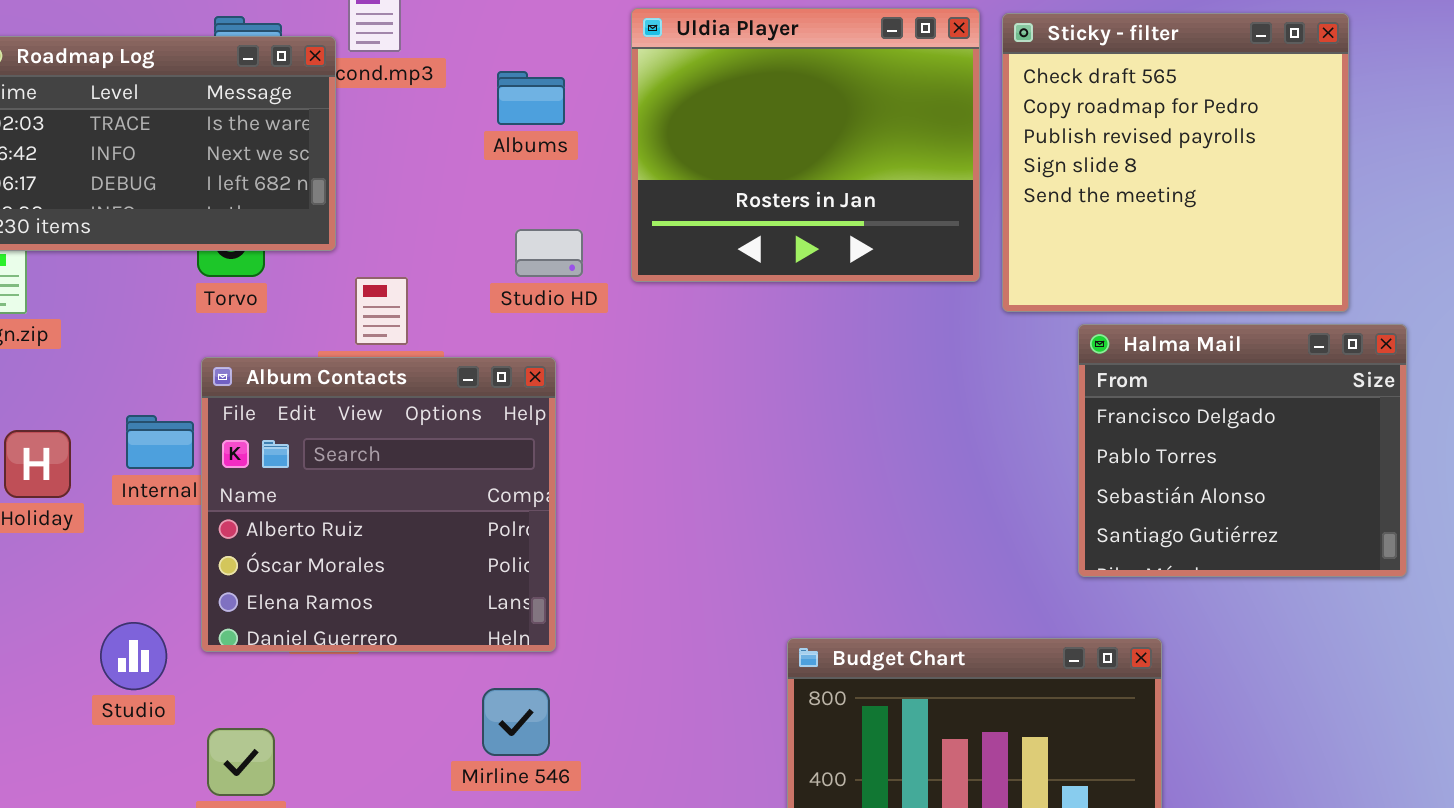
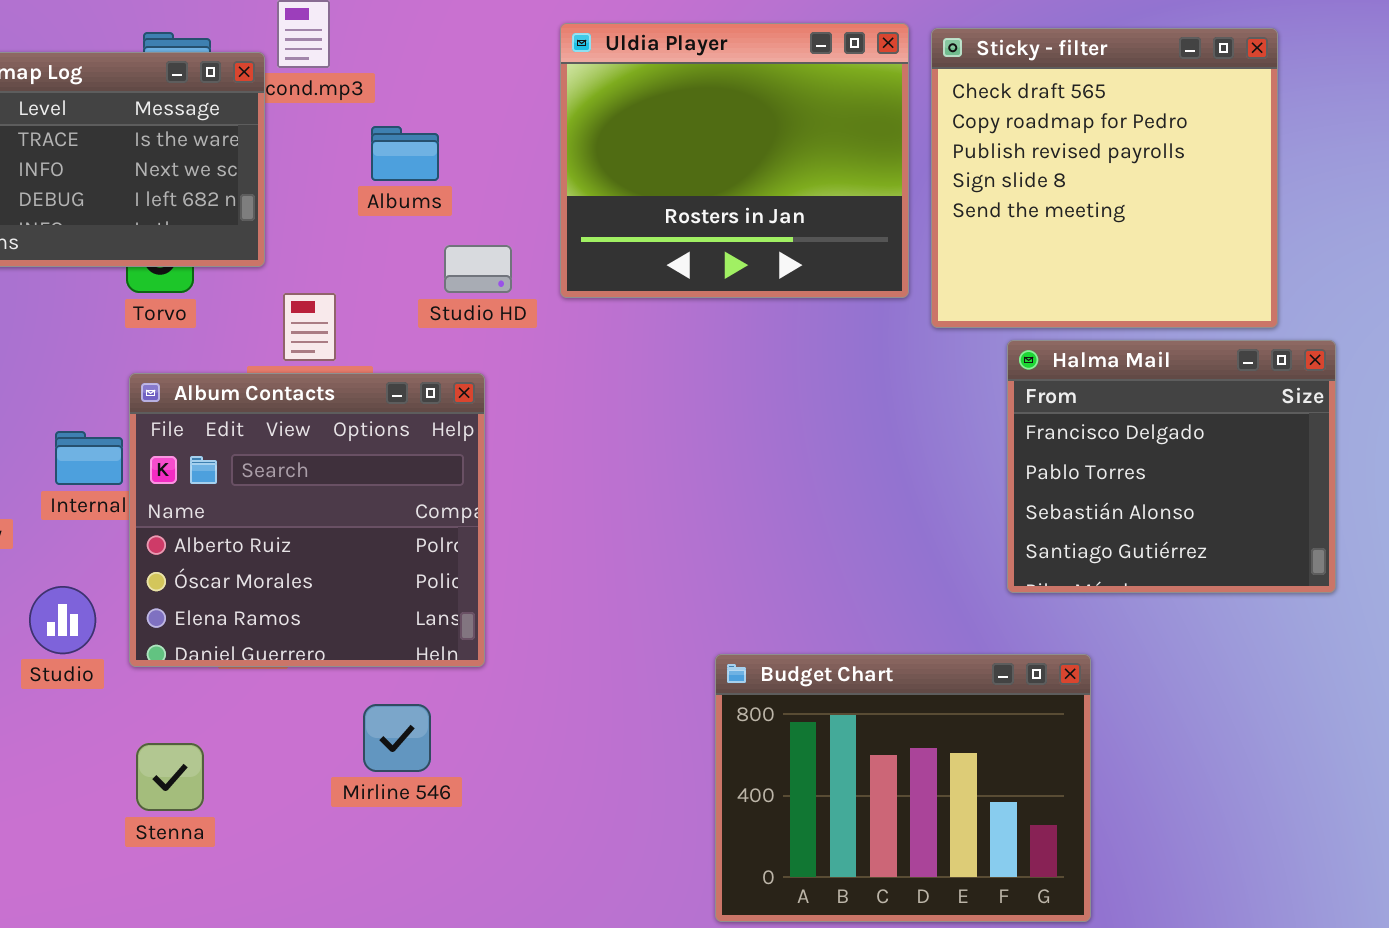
Albums: [497,71,565,125] -> [371,126,439,181], moved
Studio: [100,622,167,690] -> [29,586,96,654], moved
Mirline 546: [482,688,550,756] -> [363,704,431,772], moved

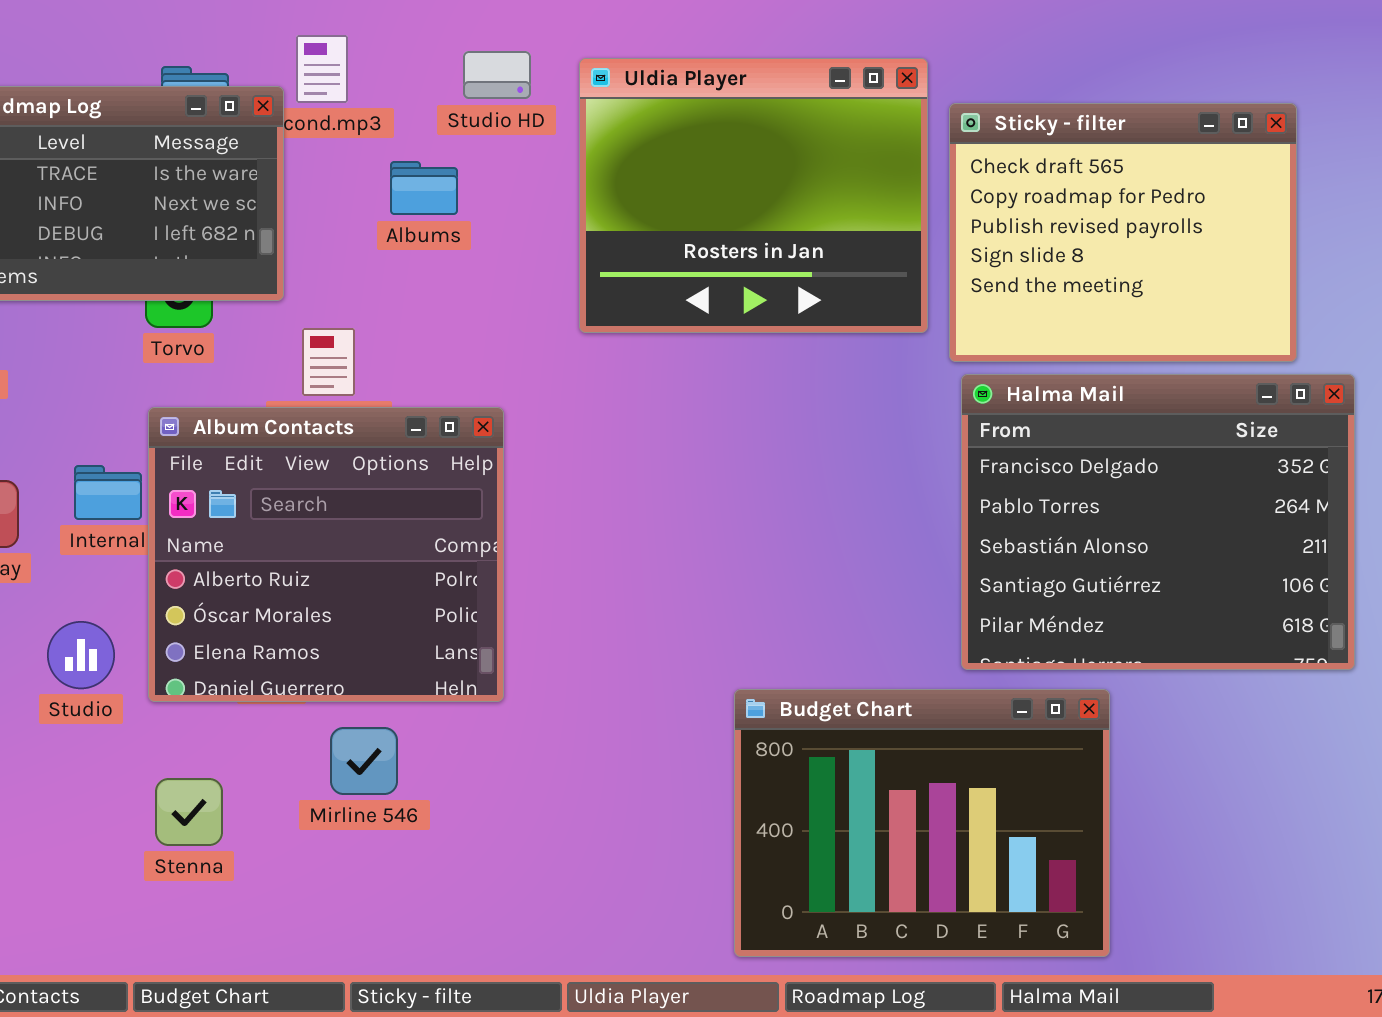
Sticky - filter: [931,28,1278,328] -> [949,103,1297,362], resized
Studio HD: [444,245,512,293] -> [463,51,531,99], moved
Halma Mail: [1007,340,1336,593] -> [961,374,1355,670], resized
Mirline 546: [363,704,431,772] -> [330,727,398,795], moved

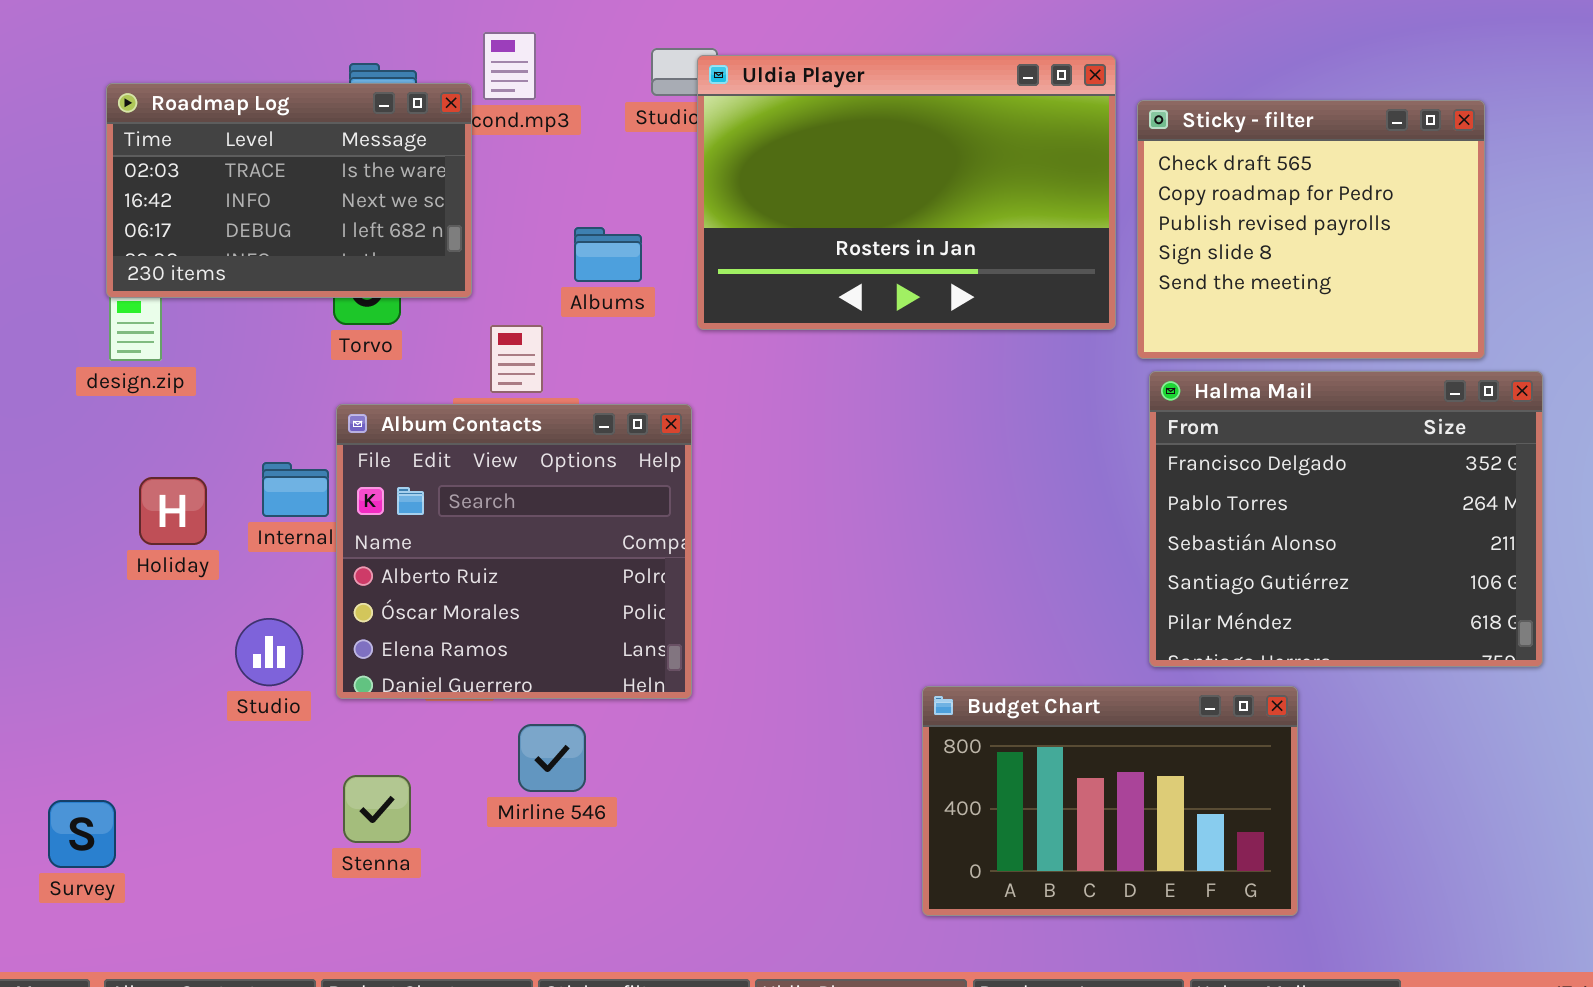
Uldia Player: [579,58,928,333] -> [697,55,1116,330], resized
Albums: [390,161,458,215] -> [574,227,642,282], moved
Budget Chart: [734,689,1110,957] -> [922,686,1298,916], resized

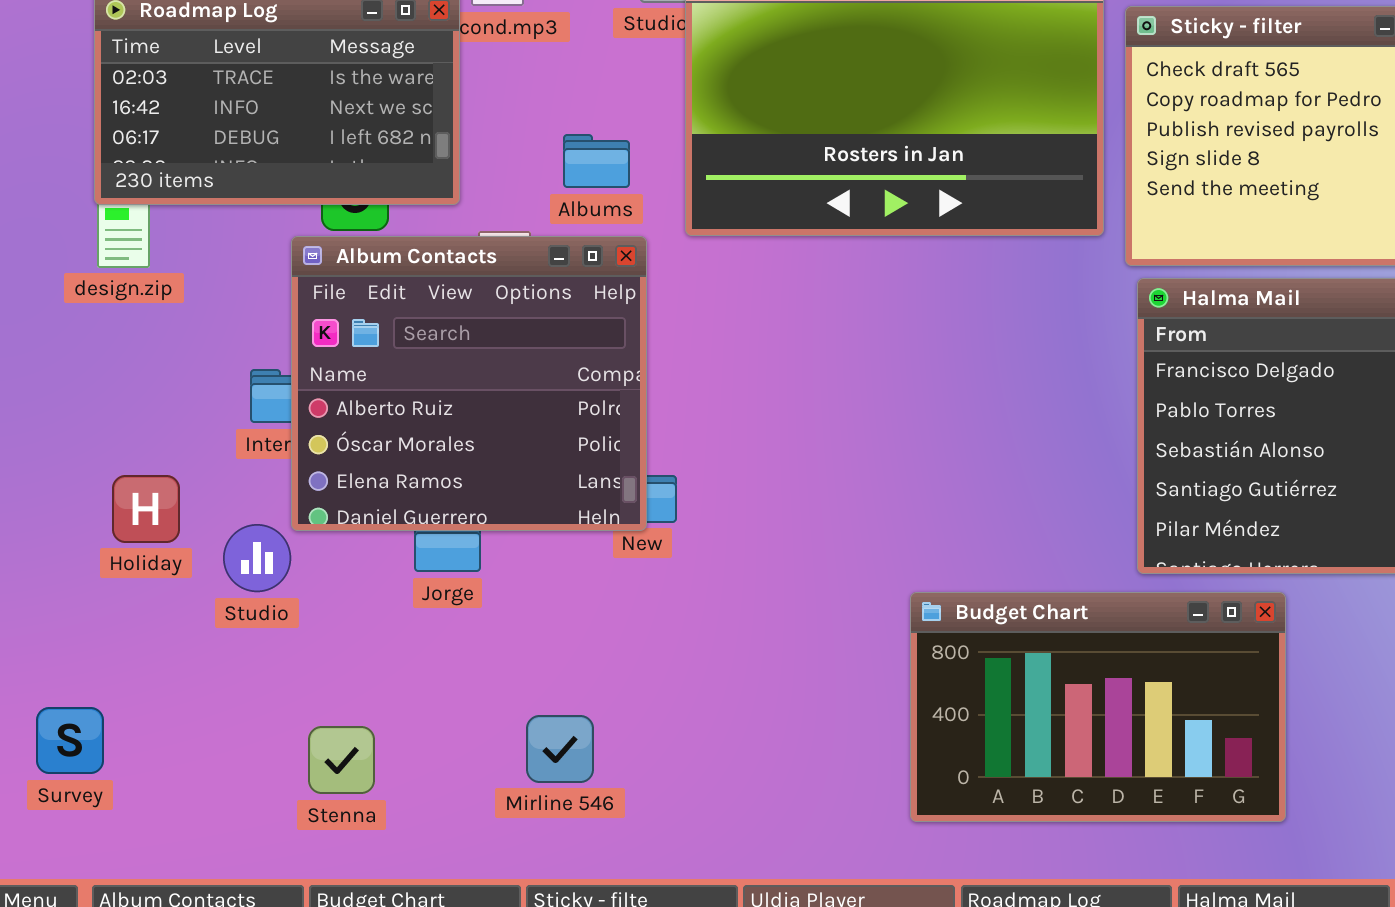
Album Contacts: [336,404,692,699] -> [291,236,647,531], moved
Holiday: [139,477,207,545] -> [112,475,180,543], moved
Mirline 546: [518,724,586,792] -> [526,715,594,783], moved
Stenna: [343,775,411,843] -> [308,726,375,794], moved

